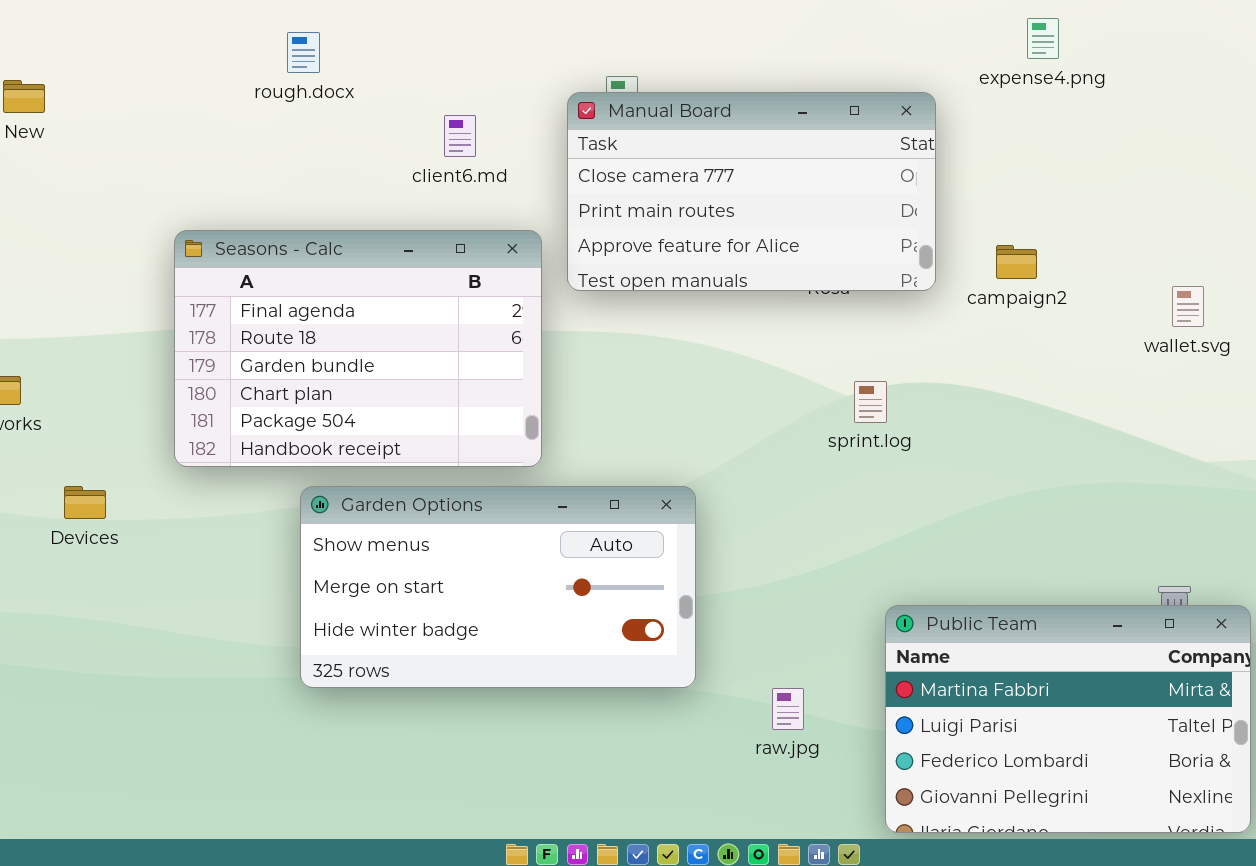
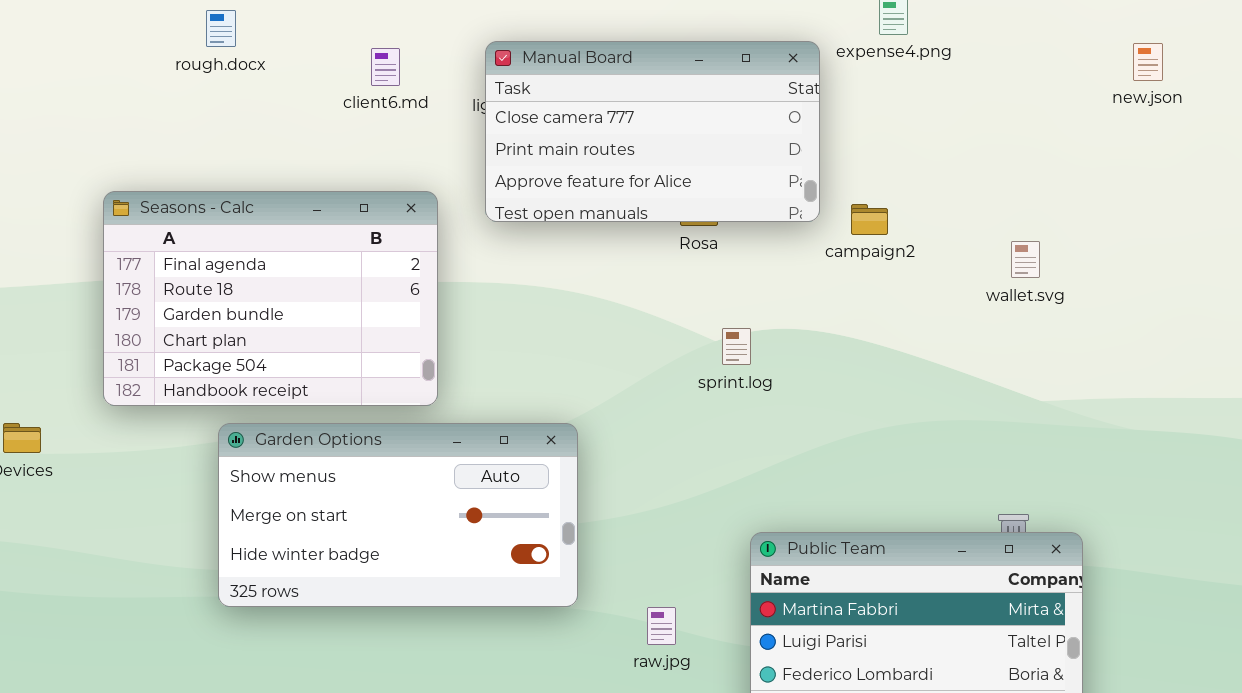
Manual Board: [567,92,936,291] -> [485,41,820,222], moved
client6.md: [444,115,476,157] -> [371,48,400,86], moved

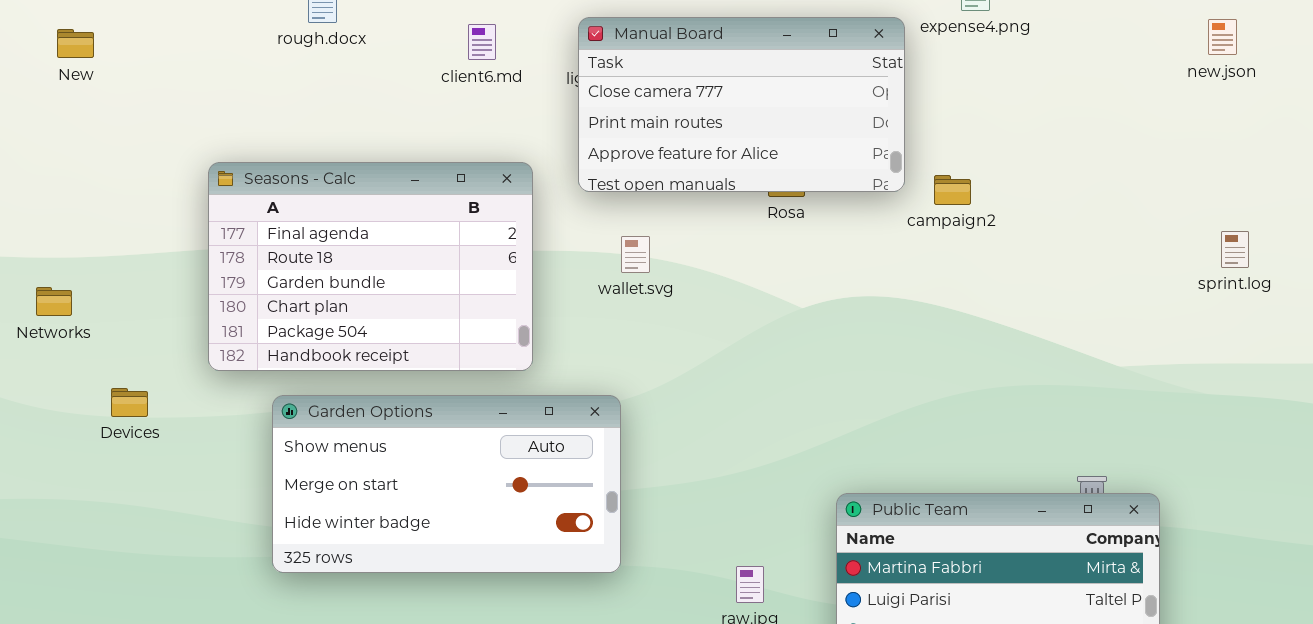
wallet.svg: [1011,241,1040,278] -> [621,236,650,273], moved
sprint.log: [722,328,751,365] -> [1221,231,1249,268], moved
Garden Options: [218,423,578,607] -> [272,395,621,573], moved

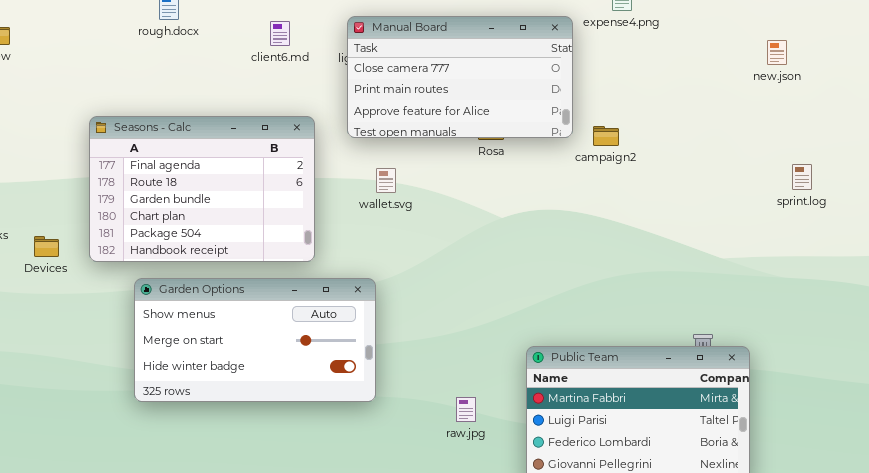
new.json: [1208,19,1237,55] -> [767,40,787,65], moved
Devices: [111,388,148,417] -> [34,236,59,257], moved

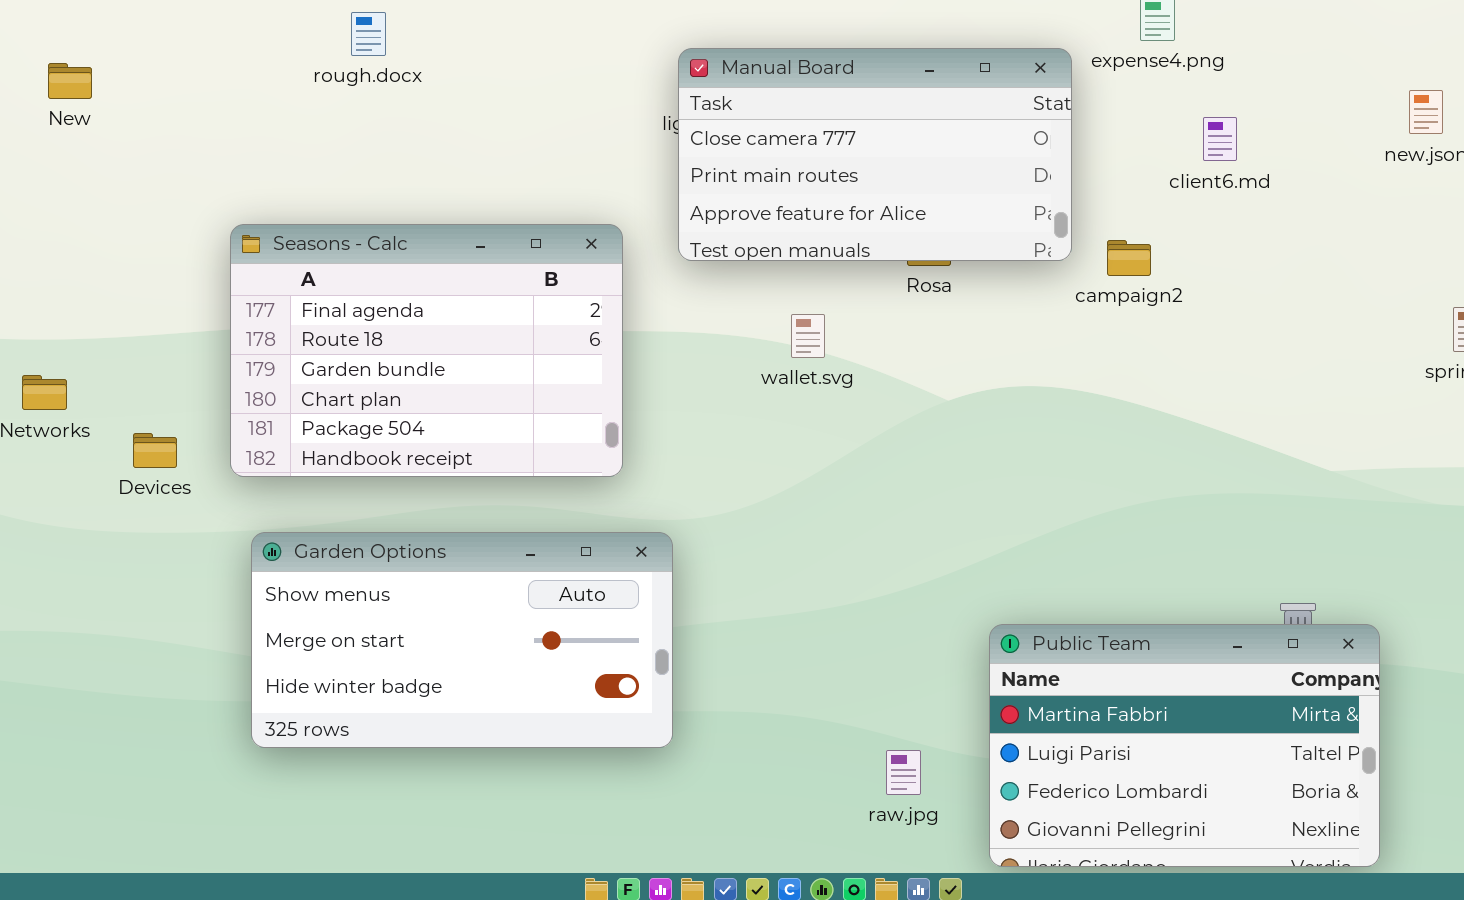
client6.md: [270,21,290,46] -> [1203,117,1237,161], moved
wallet.svg: [376,168,396,193] -> [791,314,825,358], moved
Garden Options: [134,278,376,402] -> [251,532,673,748], moved
raw.jpg: [456,397,476,422] -> [886,750,921,795], moved

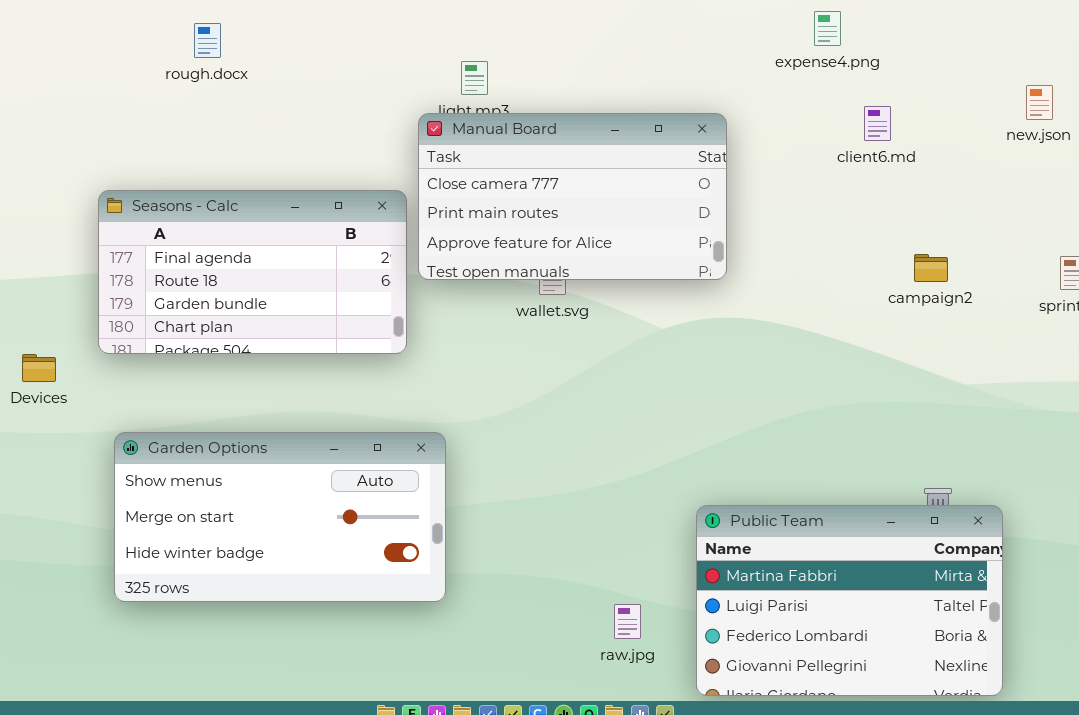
Manual Board: [678,48,1072,261] -> [418,113,727,280], moved
Seasons - Calc: [230,224,623,477] -> [98,190,407,354], resized
campaign2: [1107,240,1151,276] -> [914,254,948,282], moved

